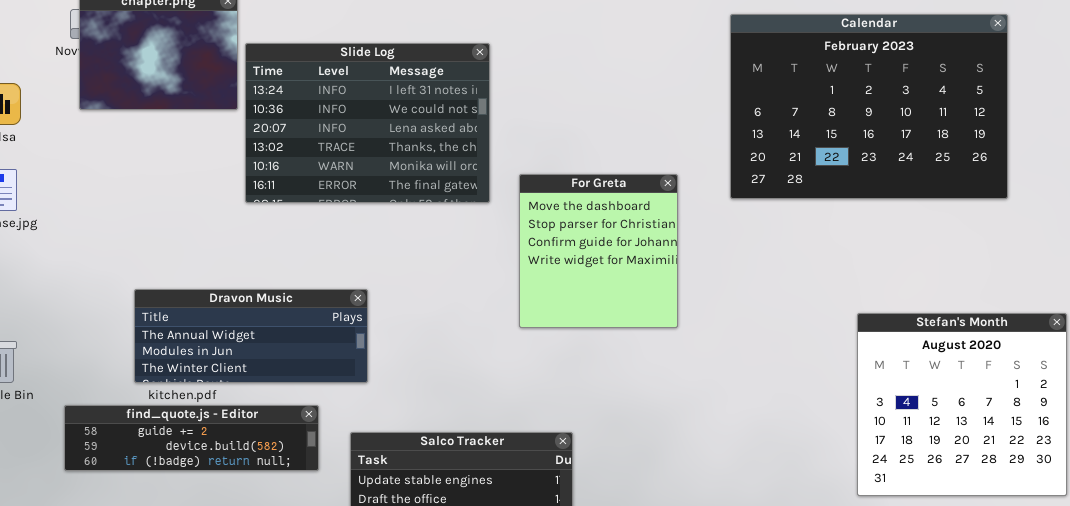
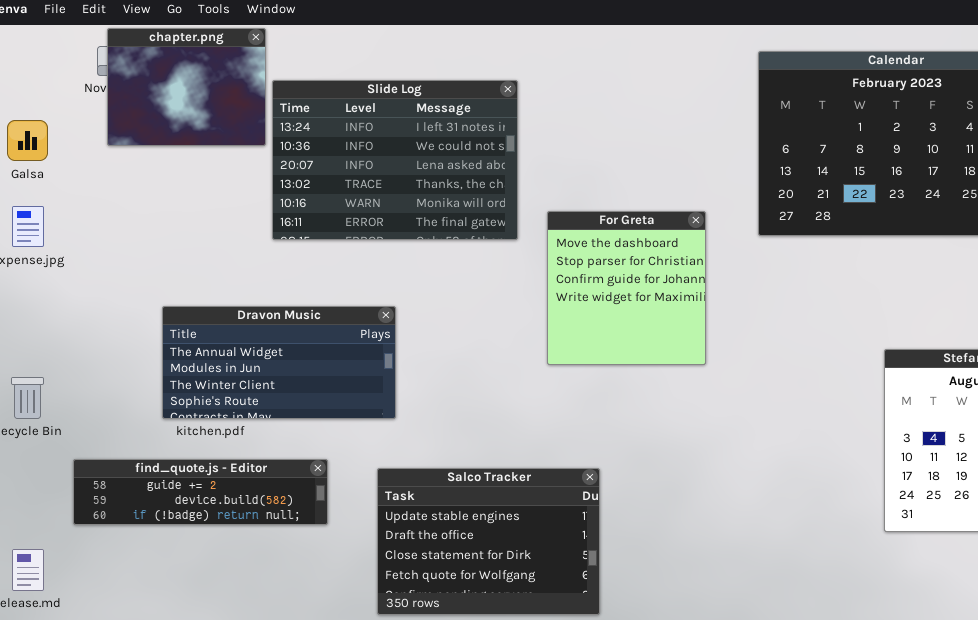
Dravon Music: [134,289,368,383] -> [162,306,396,419], resized
find_quote.js - Editor: [64,405,319,471] -> [73,459,328,525], moved

